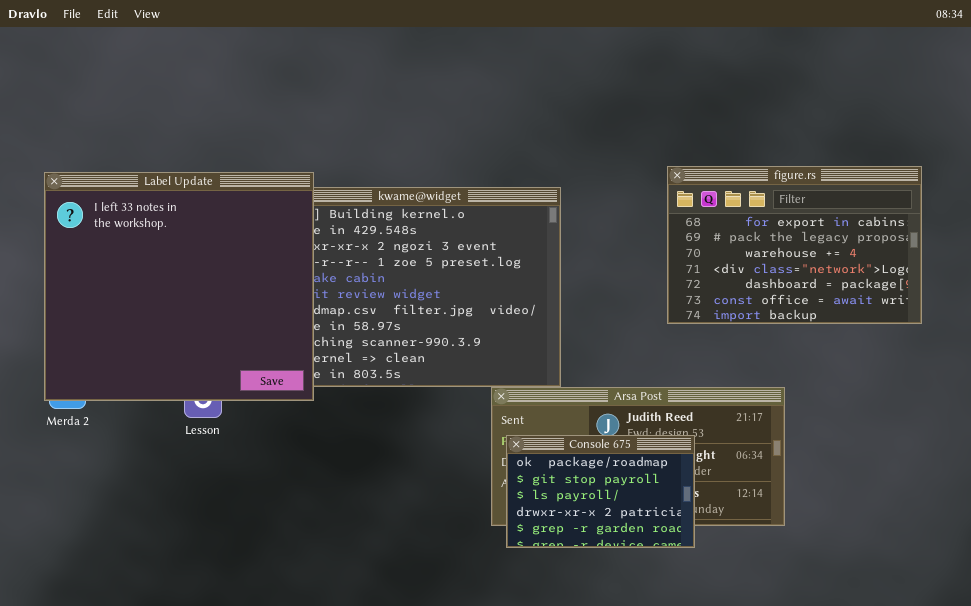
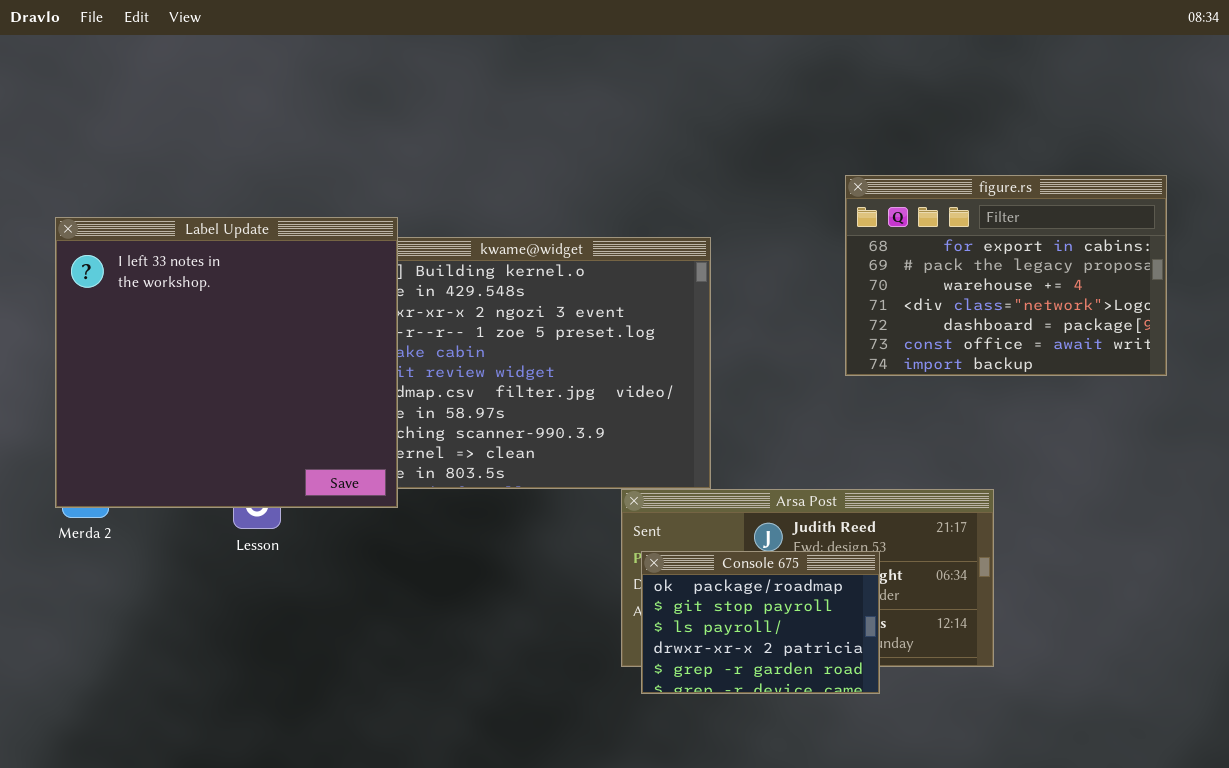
figure.rs: [667,166,922,324] -> [845,175,1167,376], moved

